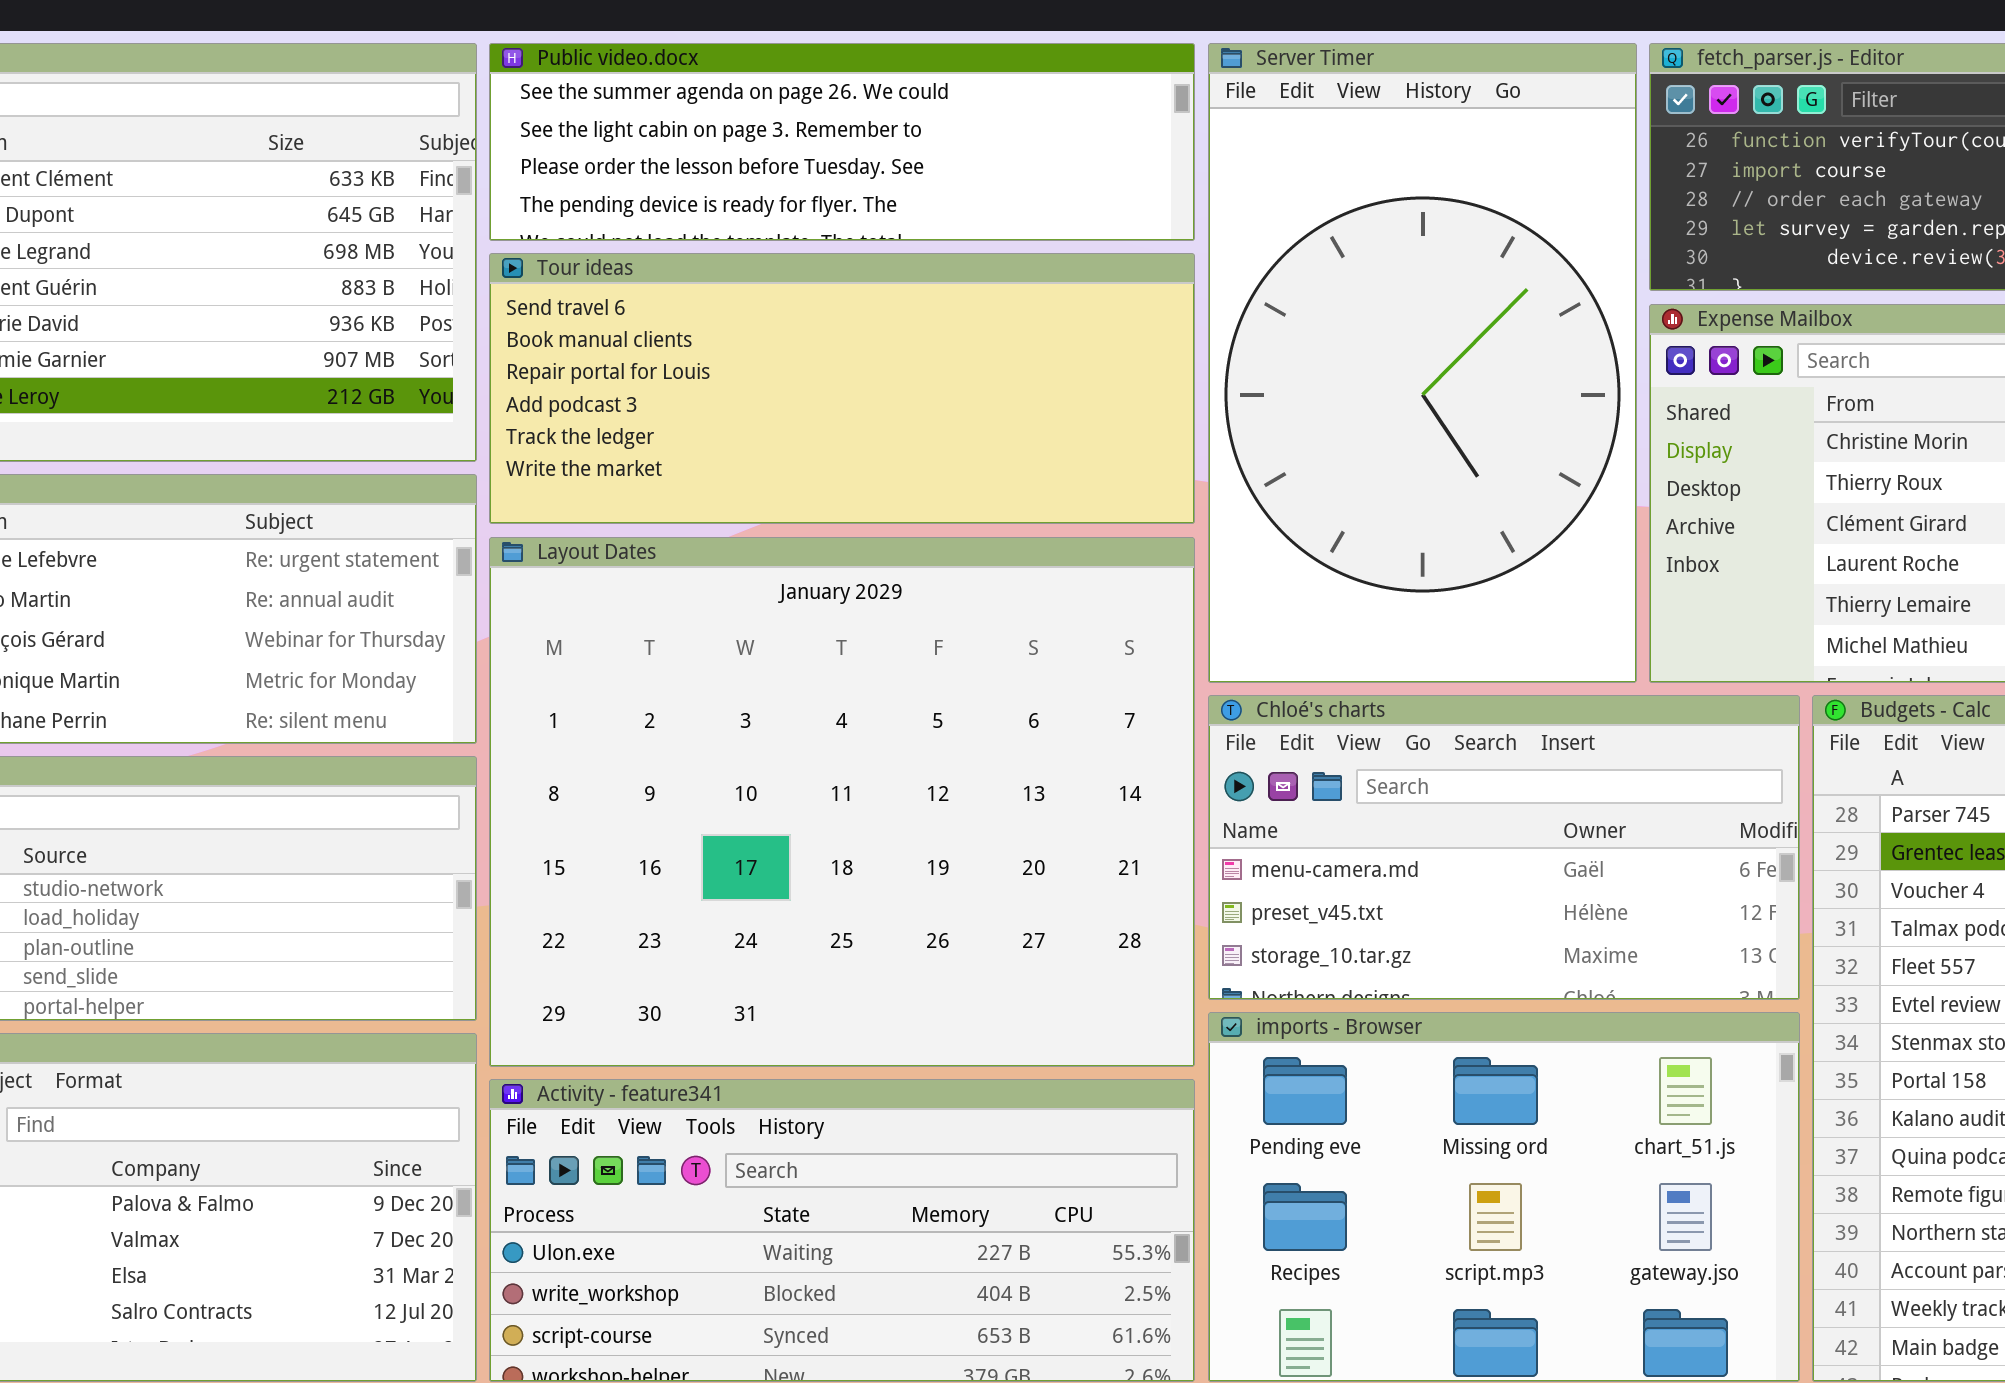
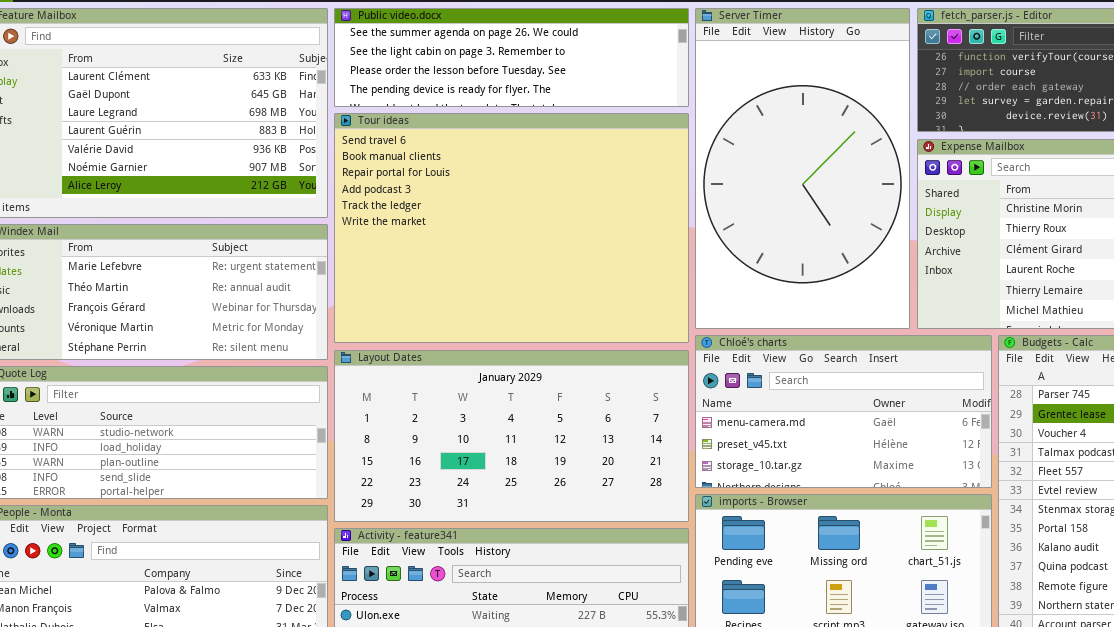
Tour ideas: [489,253,1195,524] -> [334,113,689,343], resized
Layout Dates: [489,537,1195,1067] -> [334,350,689,522], resized

